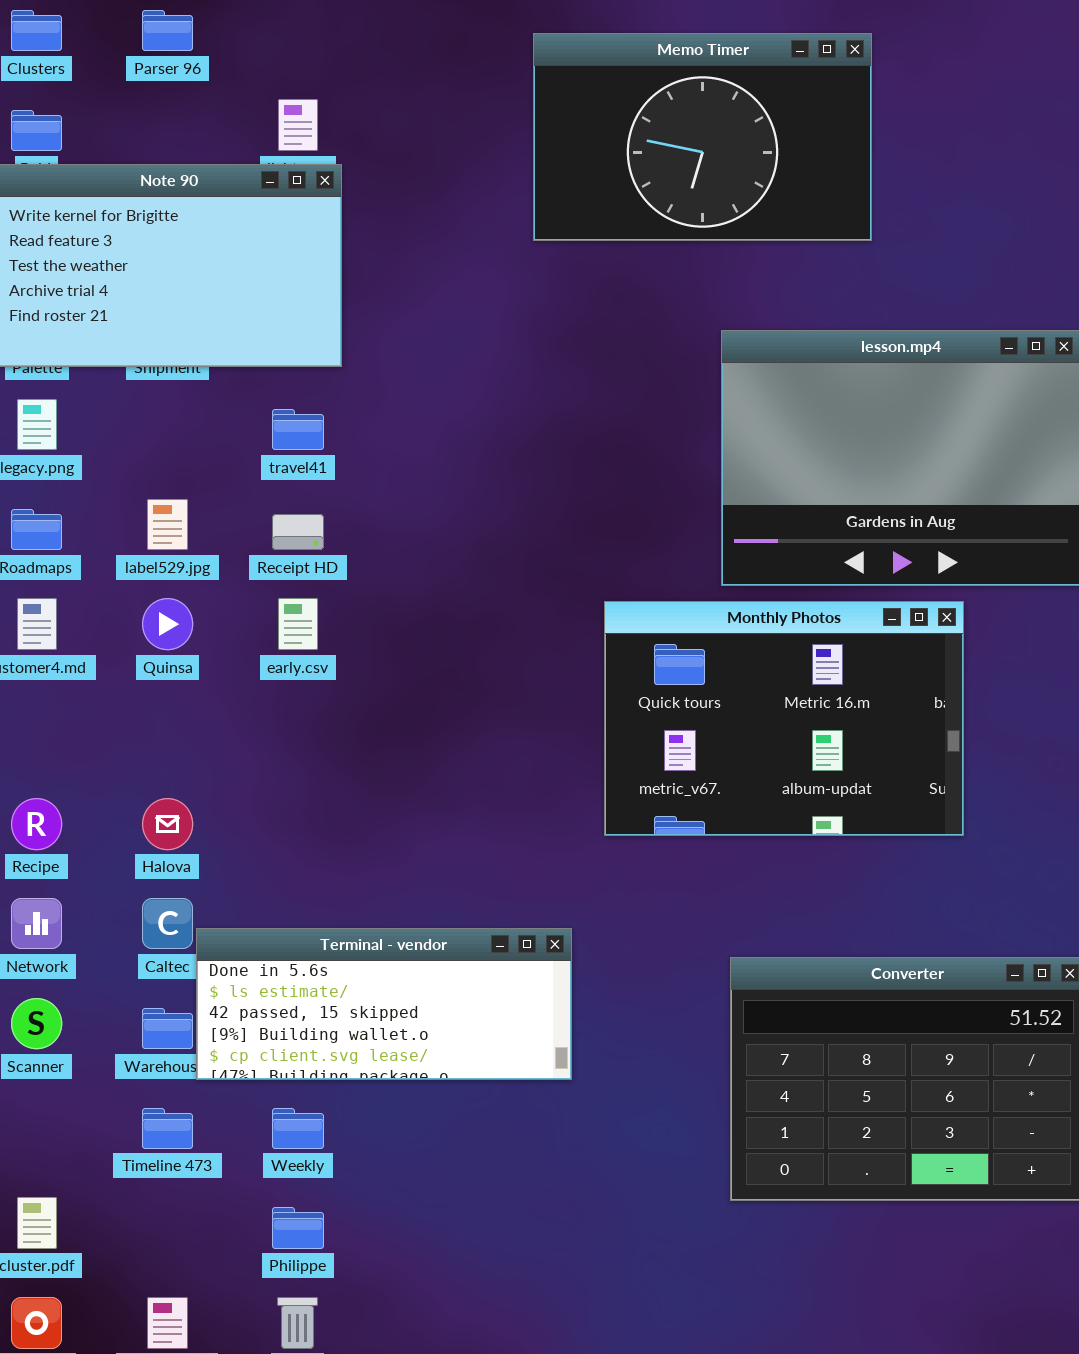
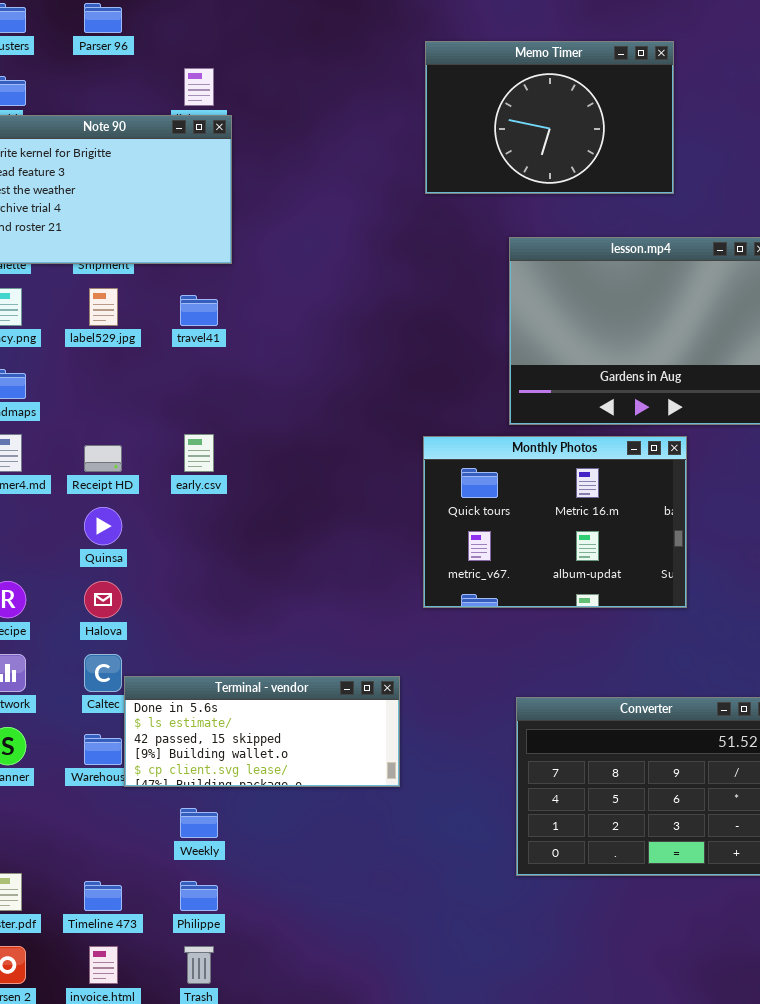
Memo Timer: [533,33,872,241] -> [425,41,674,194], moved
label529.jpg: [147,499,188,550] -> [89,288,118,326], moved
Receipt HD: [272,514,324,550] -> [84,445,122,472], moved
Quinsa: [142,598,193,650] -> [84,507,122,545], moved
Timeline 473: [142,1108,193,1149] -> [84,881,122,911], moved

